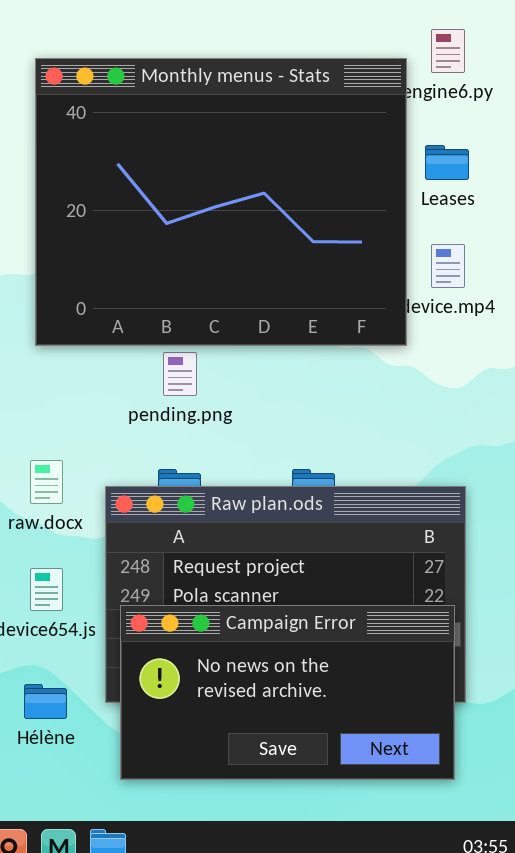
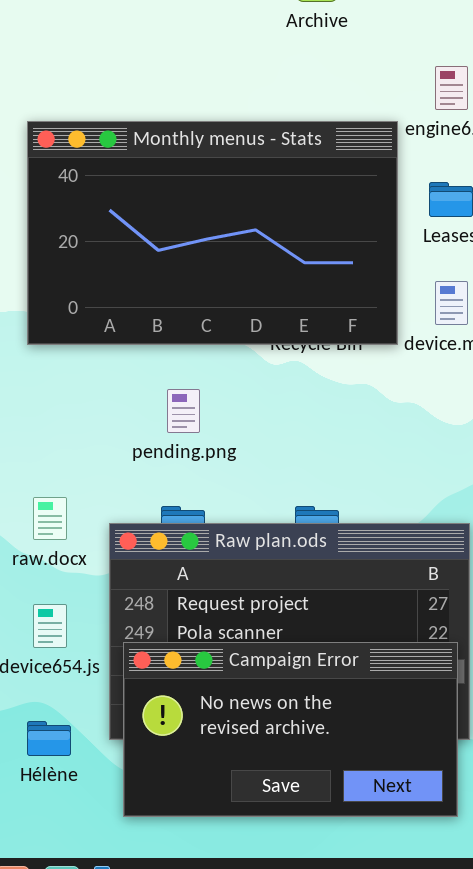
Monthly menus - Stats: [35,58,407,346] -> [27,121,398,345], moved, resized

